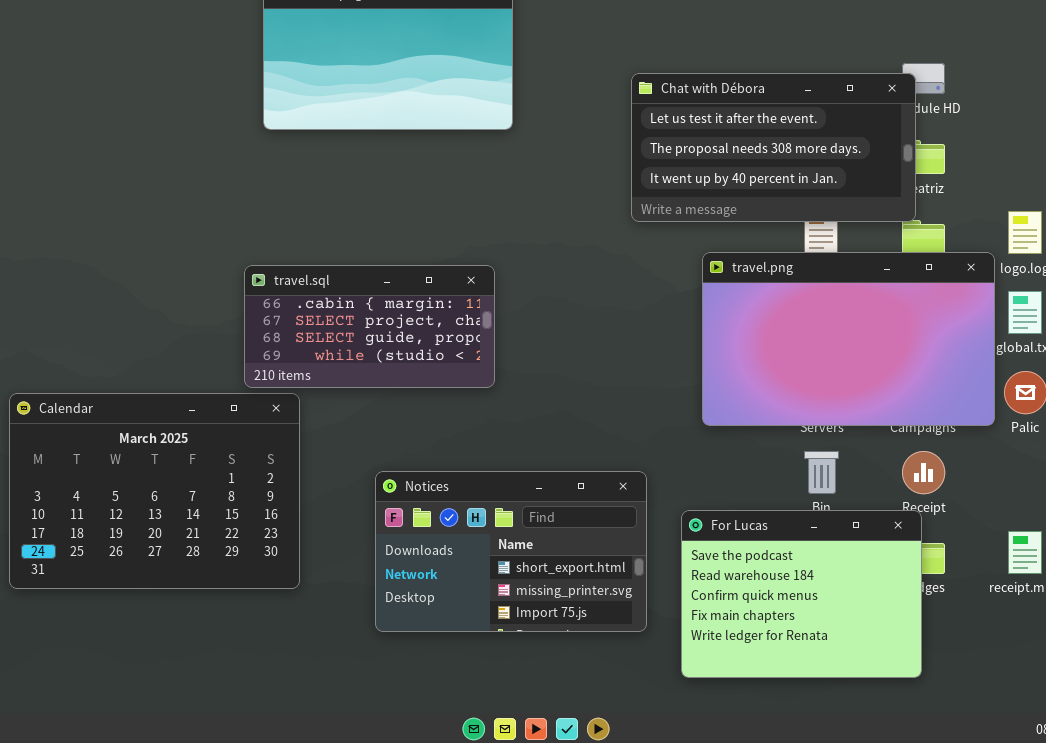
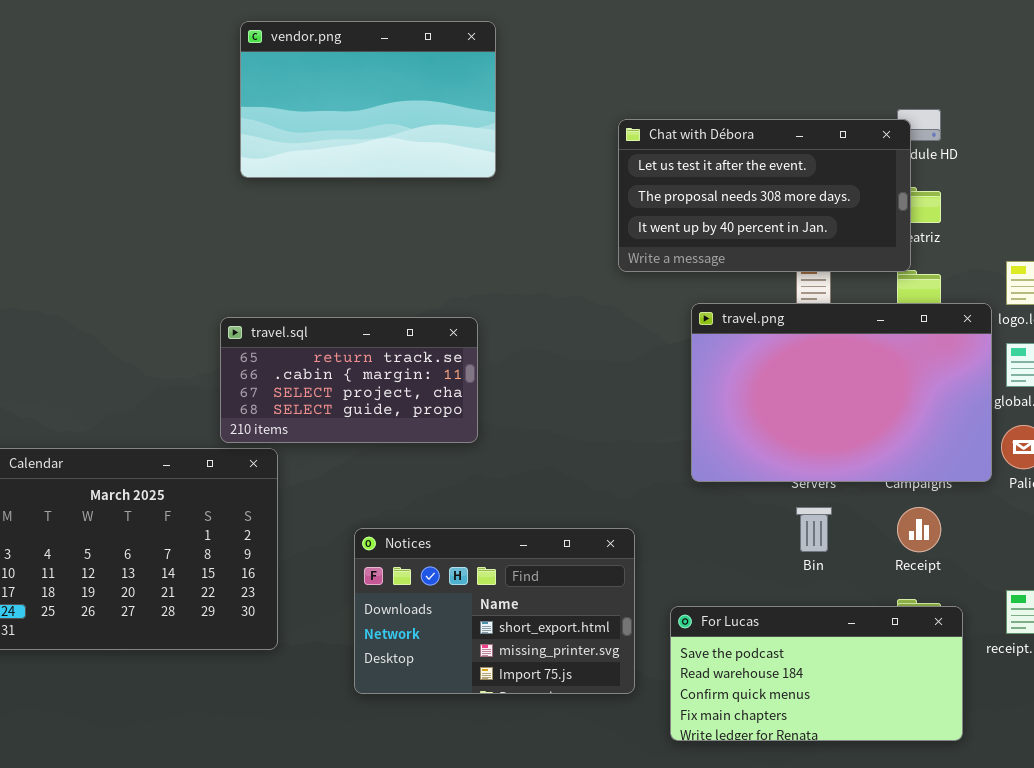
travel.sql: [244,265,495,388] -> [220,317,478,443], scrolled up 1 row
For Lucas: [681,510,922,678] -> [670,606,963,741], resized

